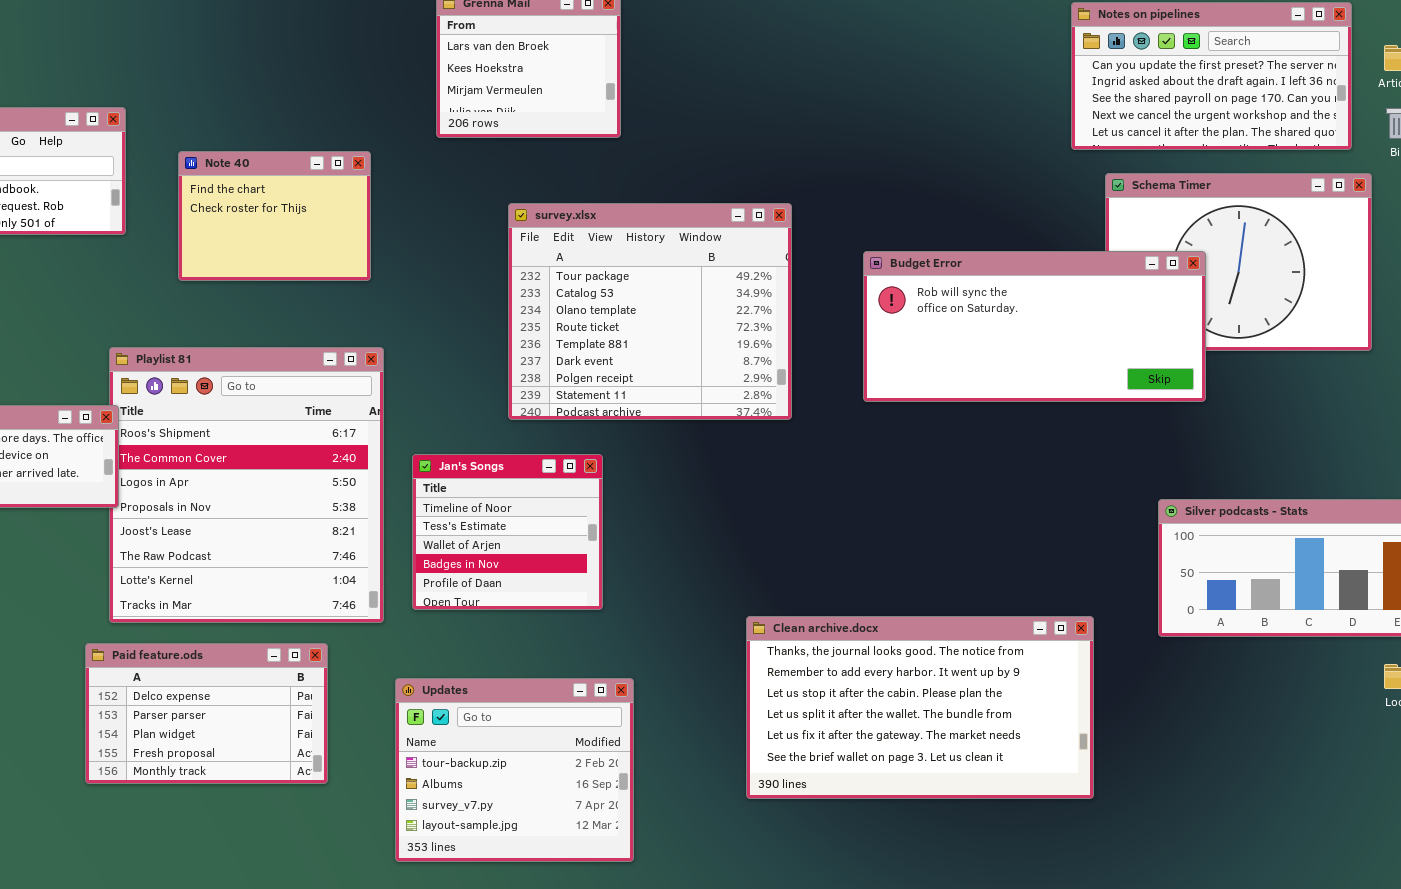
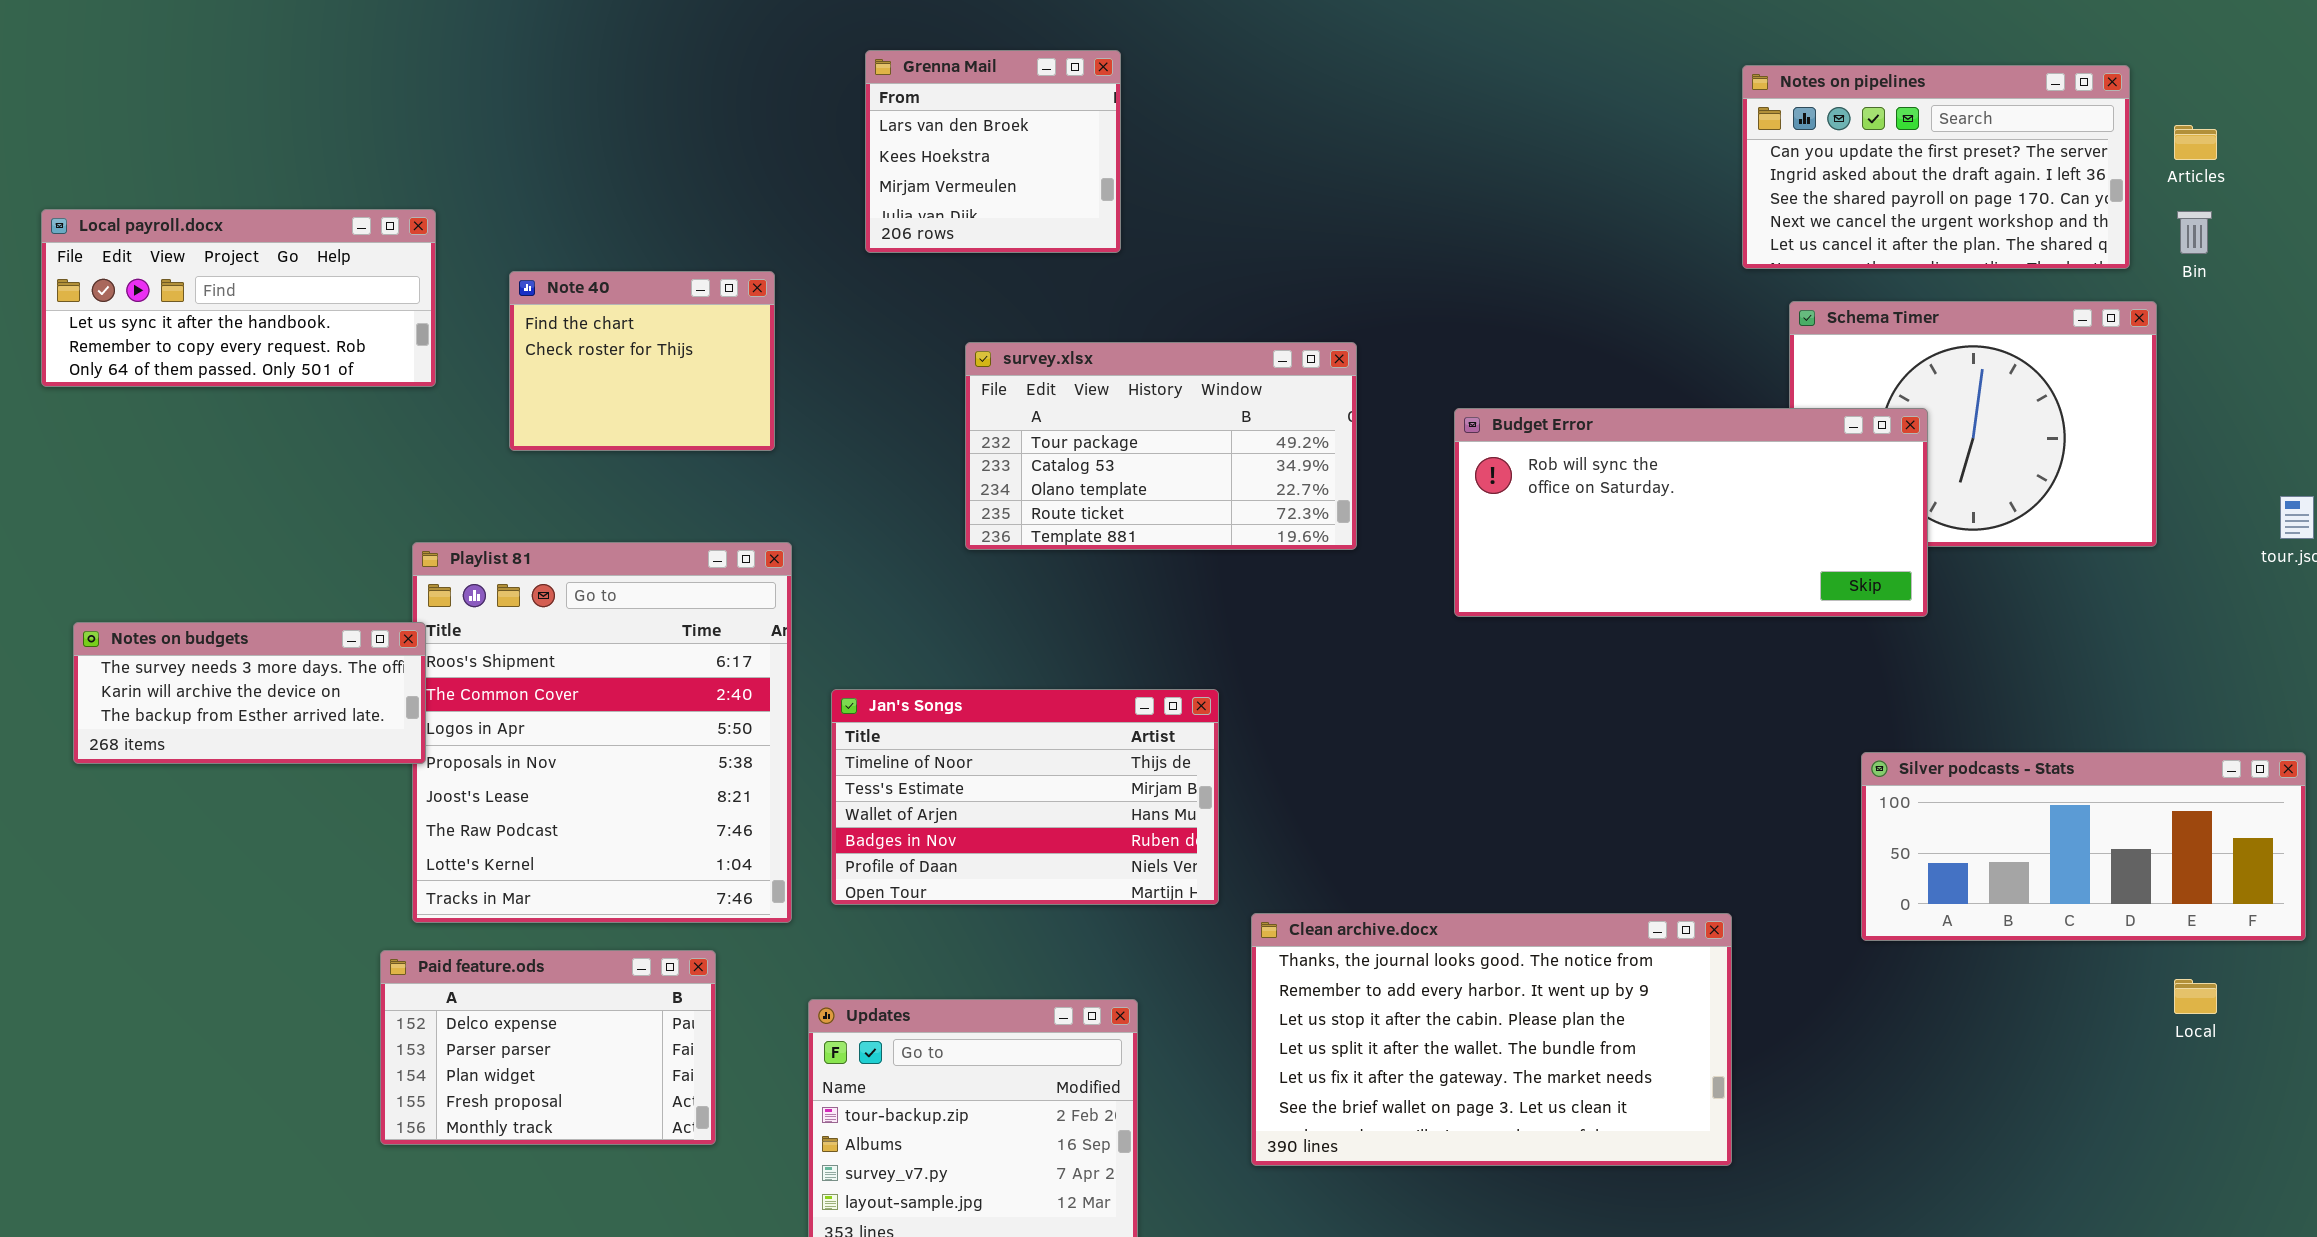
survey.xlsx: [508,203,792,420] -> [965,342,1357,550], resized
Jan's Songs: [412,454,603,610] -> [831,689,1219,905], resized
Clean archive.docx: [746,616,1094,799] -> [1251,913,1732,1166], moved

